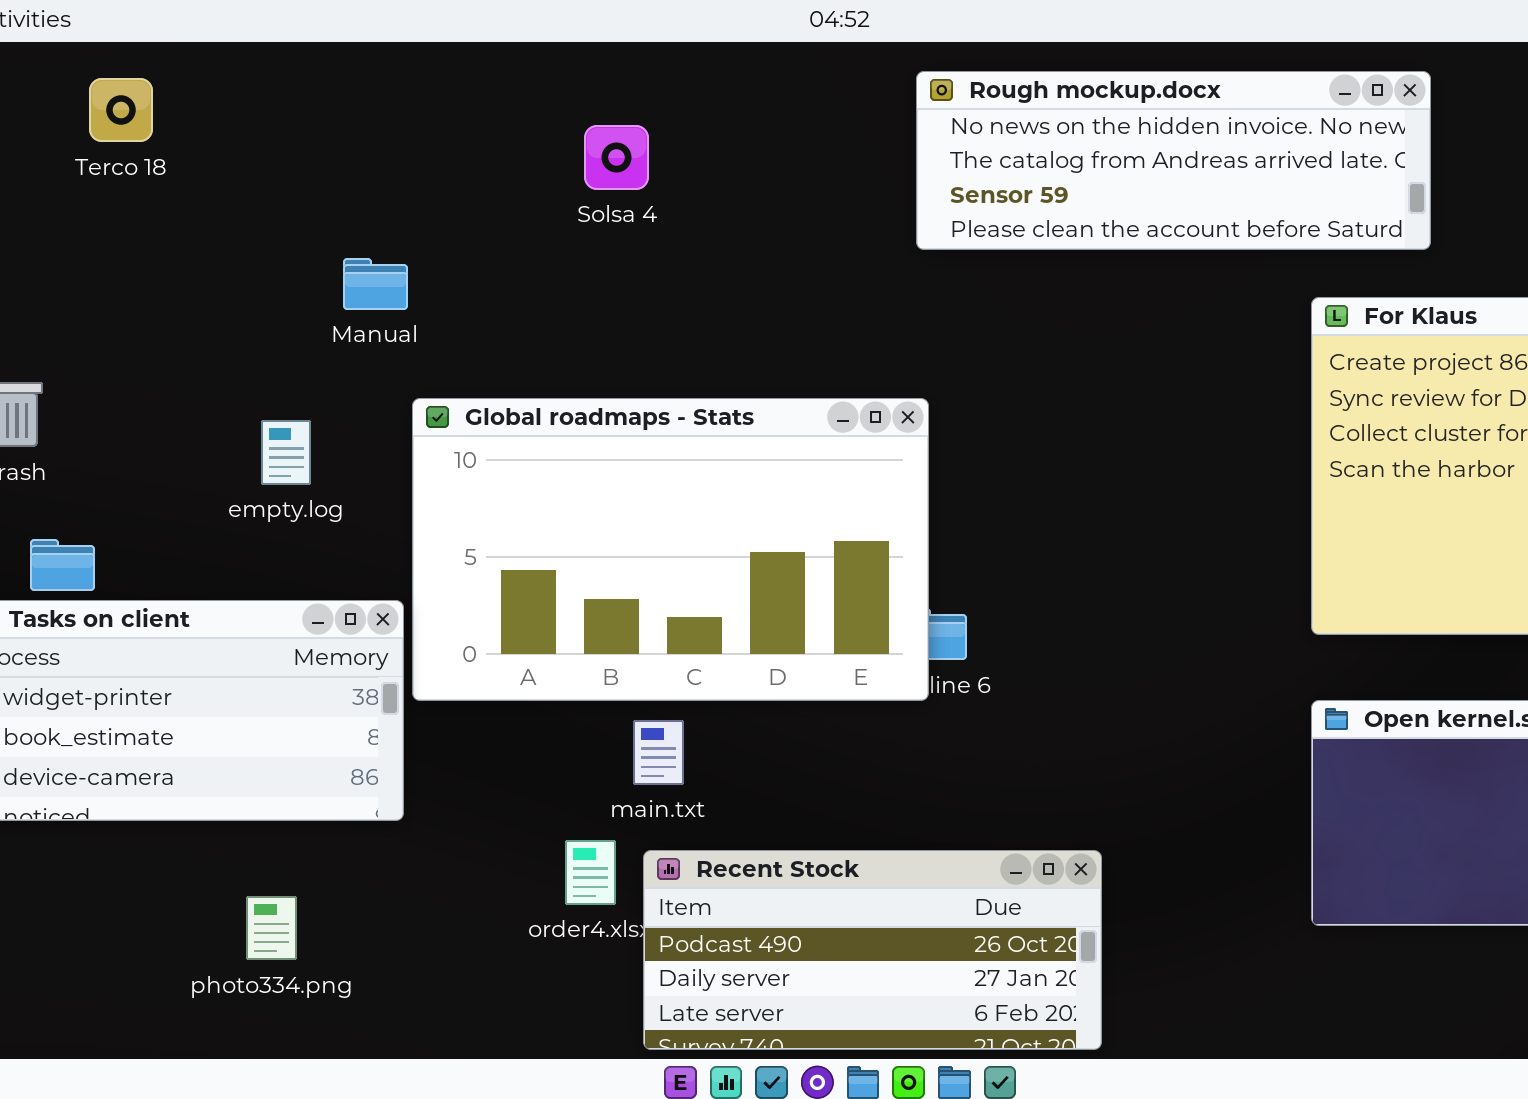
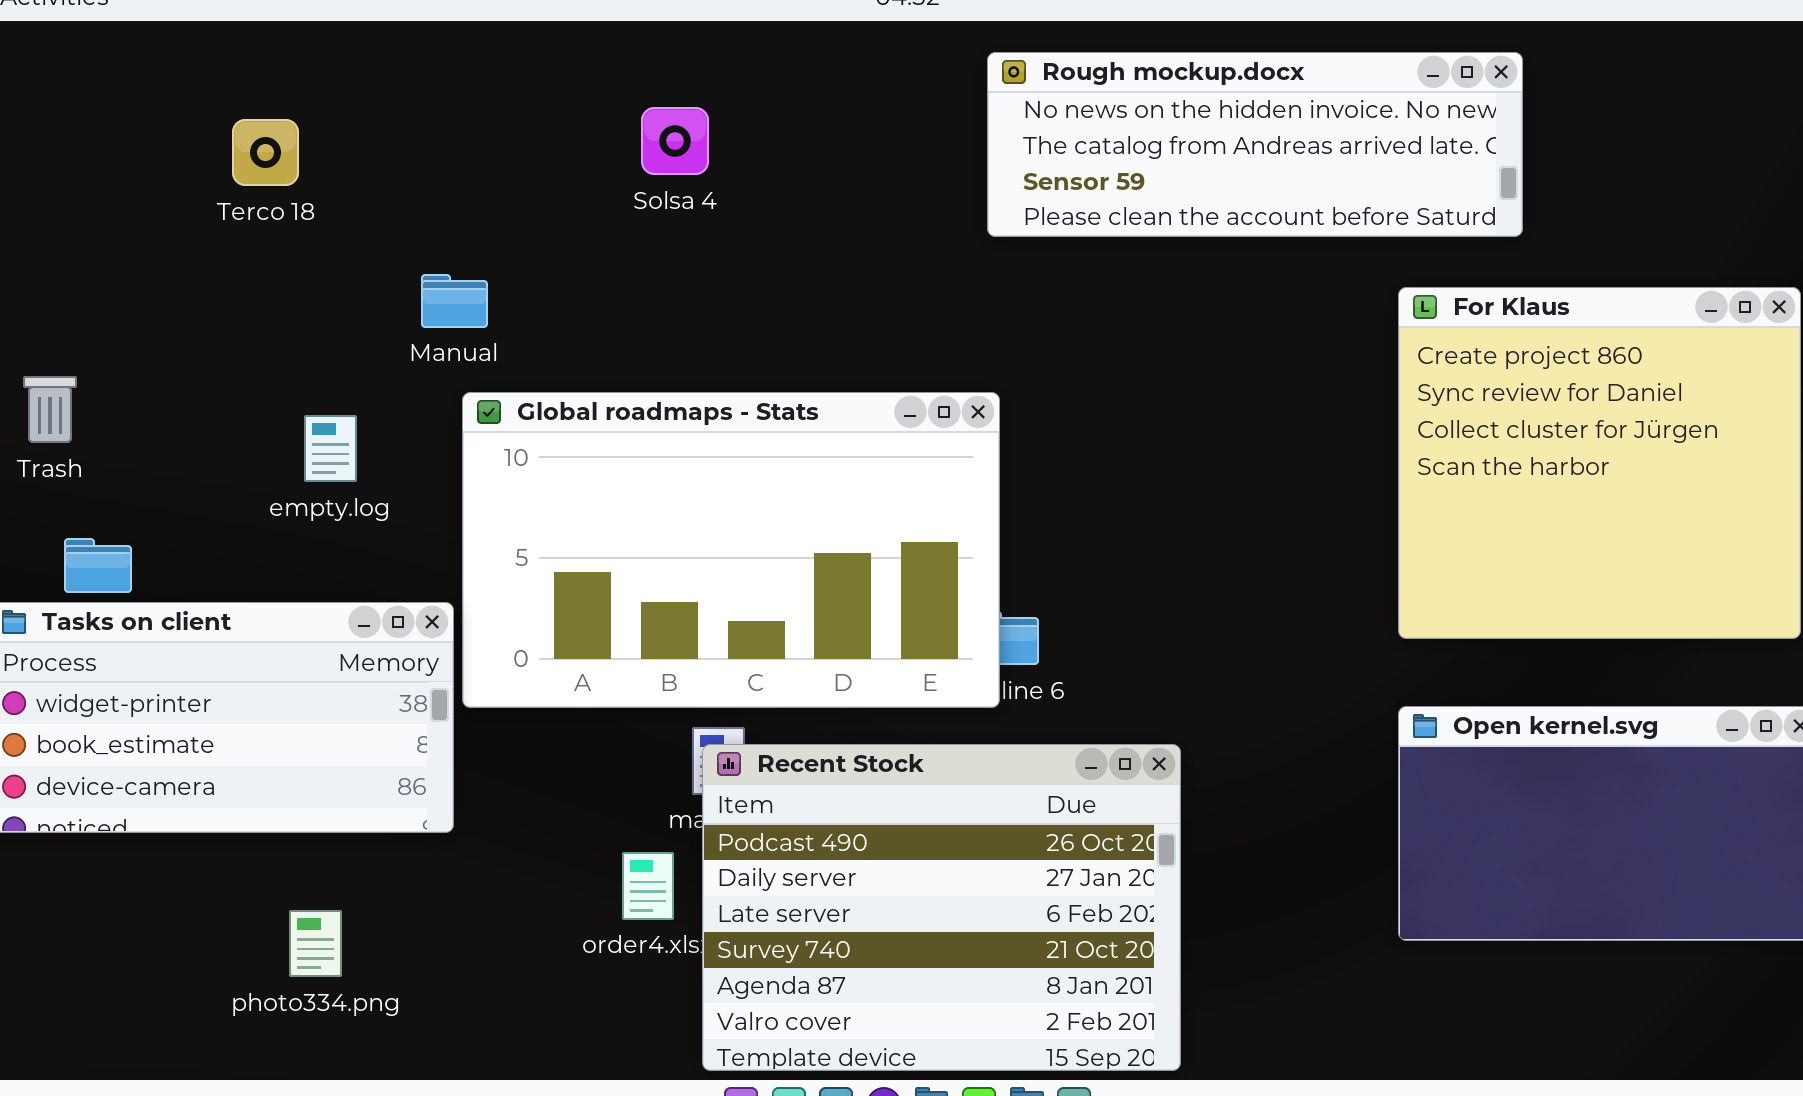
Terco 18: [89,78,153,142] -> [232,119,299,186], moved
Manual: [343,258,408,310] -> [421,274,488,328], moved
Recent Stock: [643,850,1102,1050] -> [702,744,1181,1071], resized

